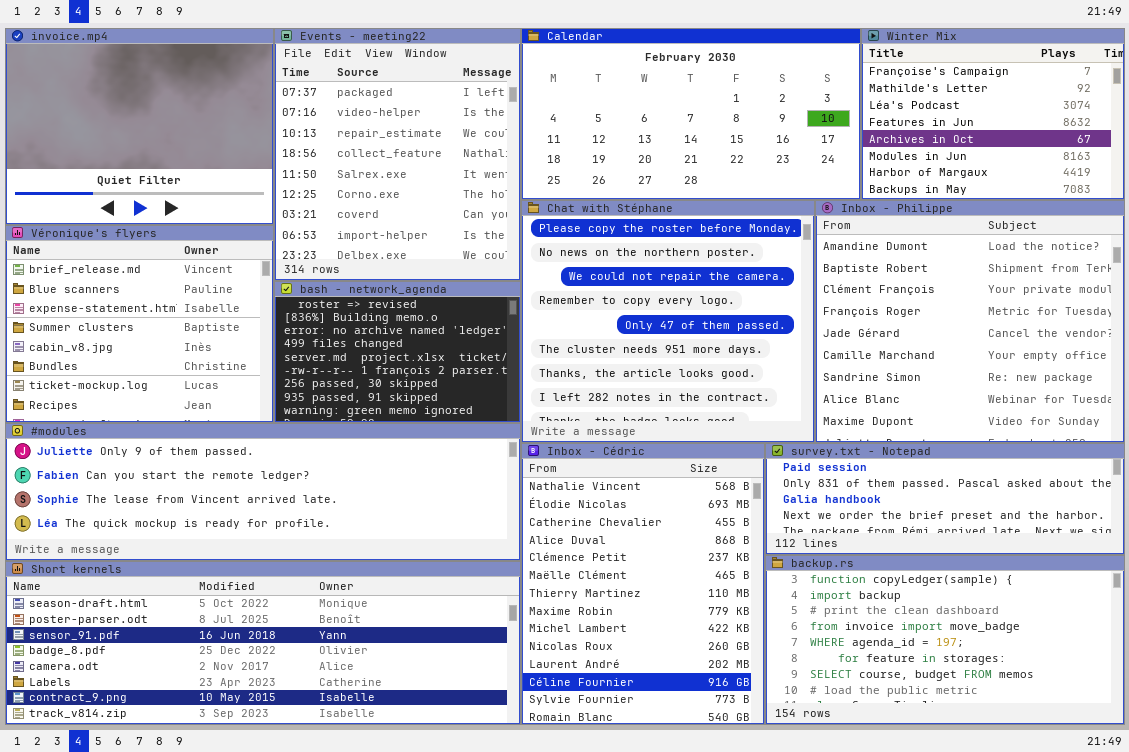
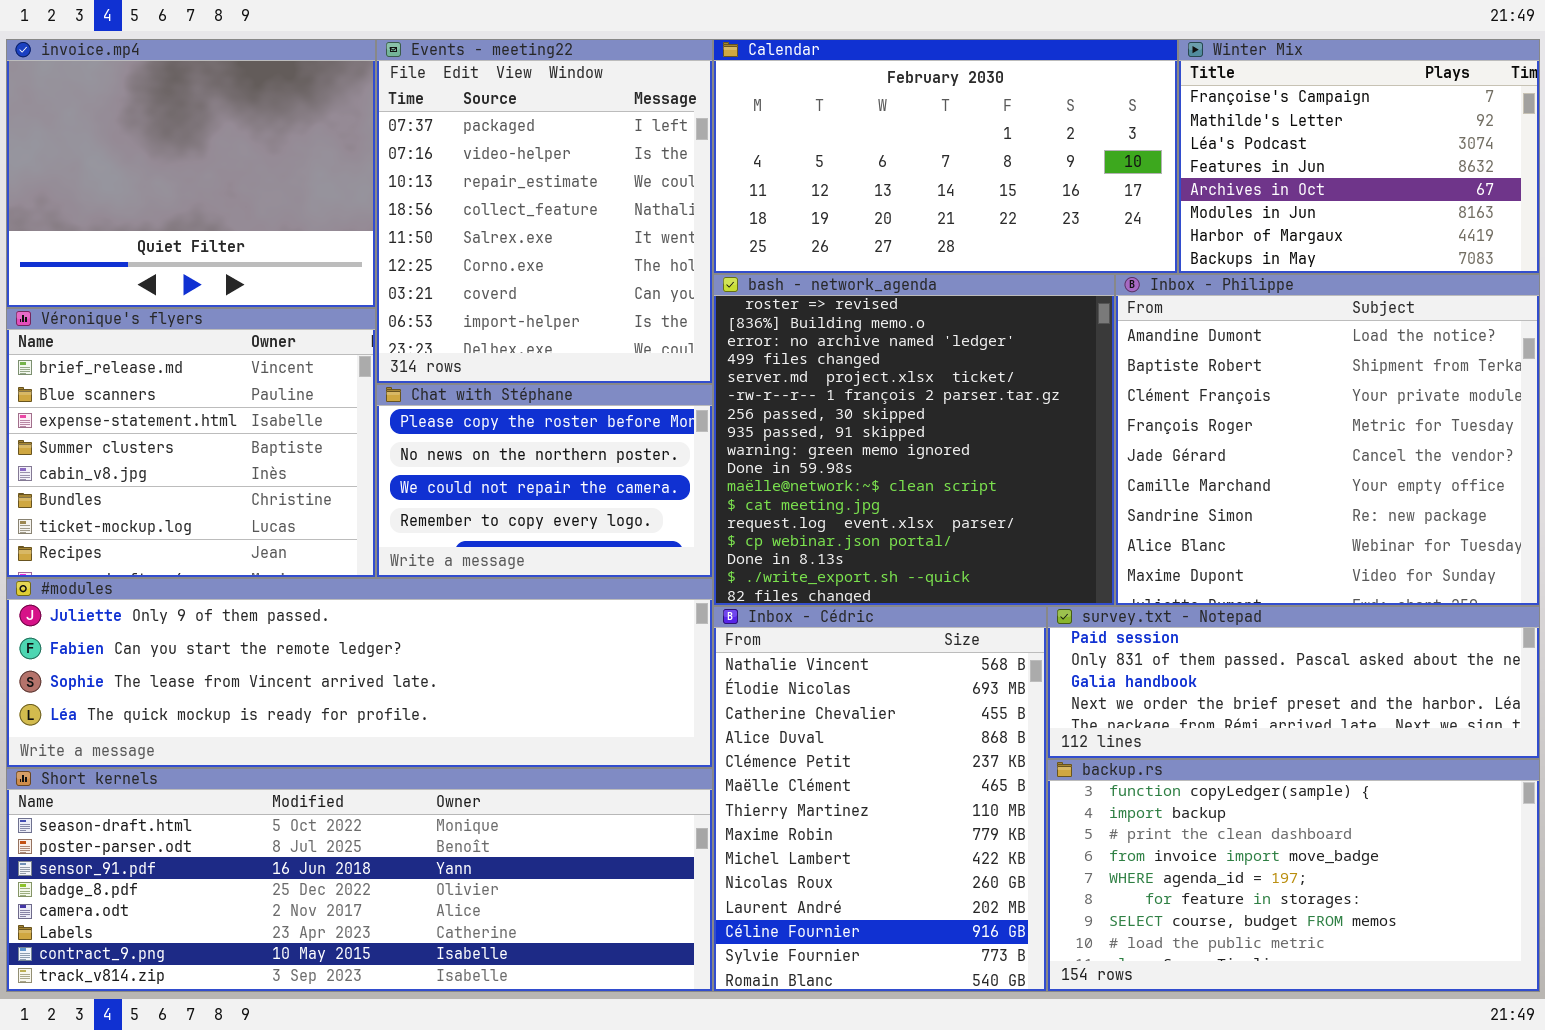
Chat with Stéphane: [521,200,815,443] -> [376,384,713,578], moved, resized
bash - network_agenda: [274,281,521,423] -> [713,274,1115,606], moved, resized

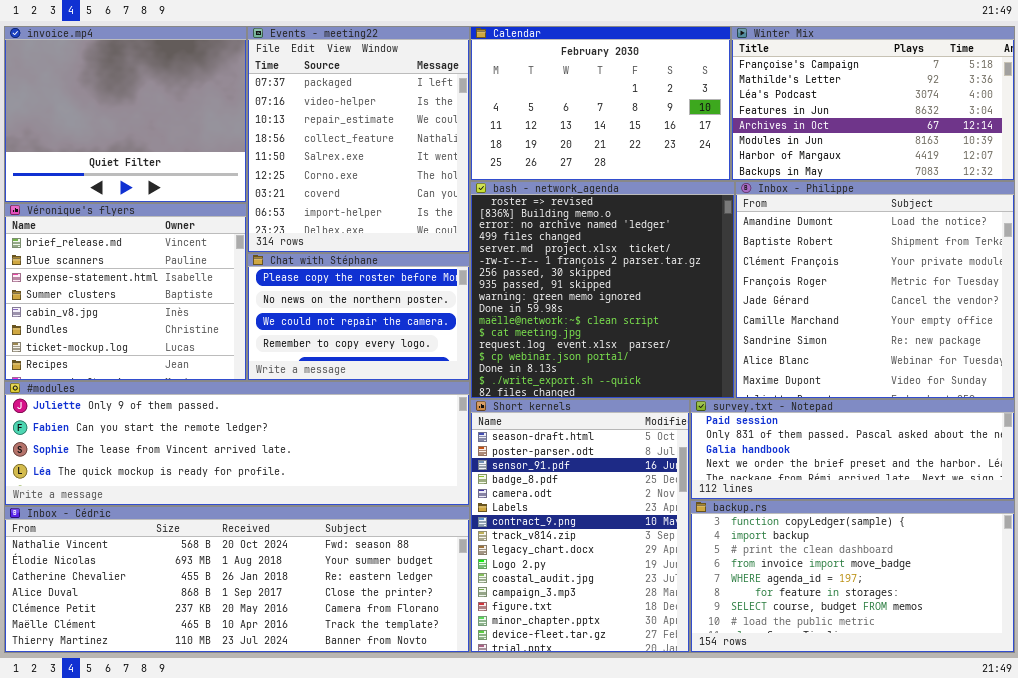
Calendar: [713,39,1178,274] -> [470,26,731,181], resized
Winter Mix: [1178,39,1540,274] -> [731,26,1015,181], resized
Inbox - Cédric: [713,606,1047,992] -> [4,506,470,653], moved, resized
Short kernels: [6,768,713,992] -> [470,399,690,653], moved, resized

